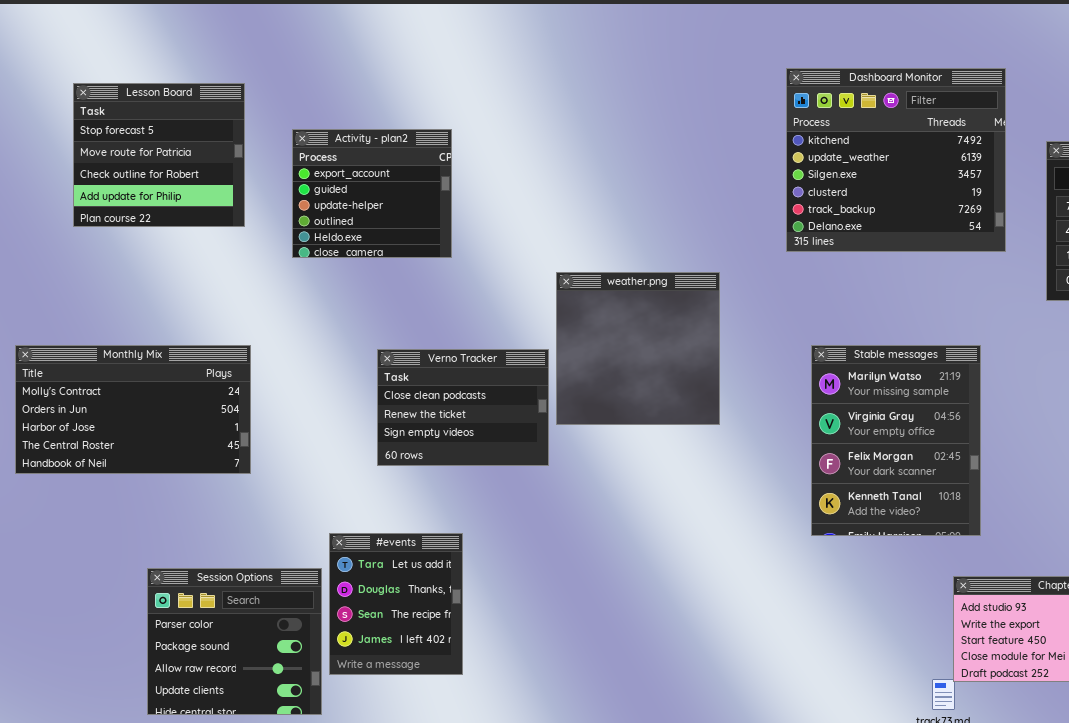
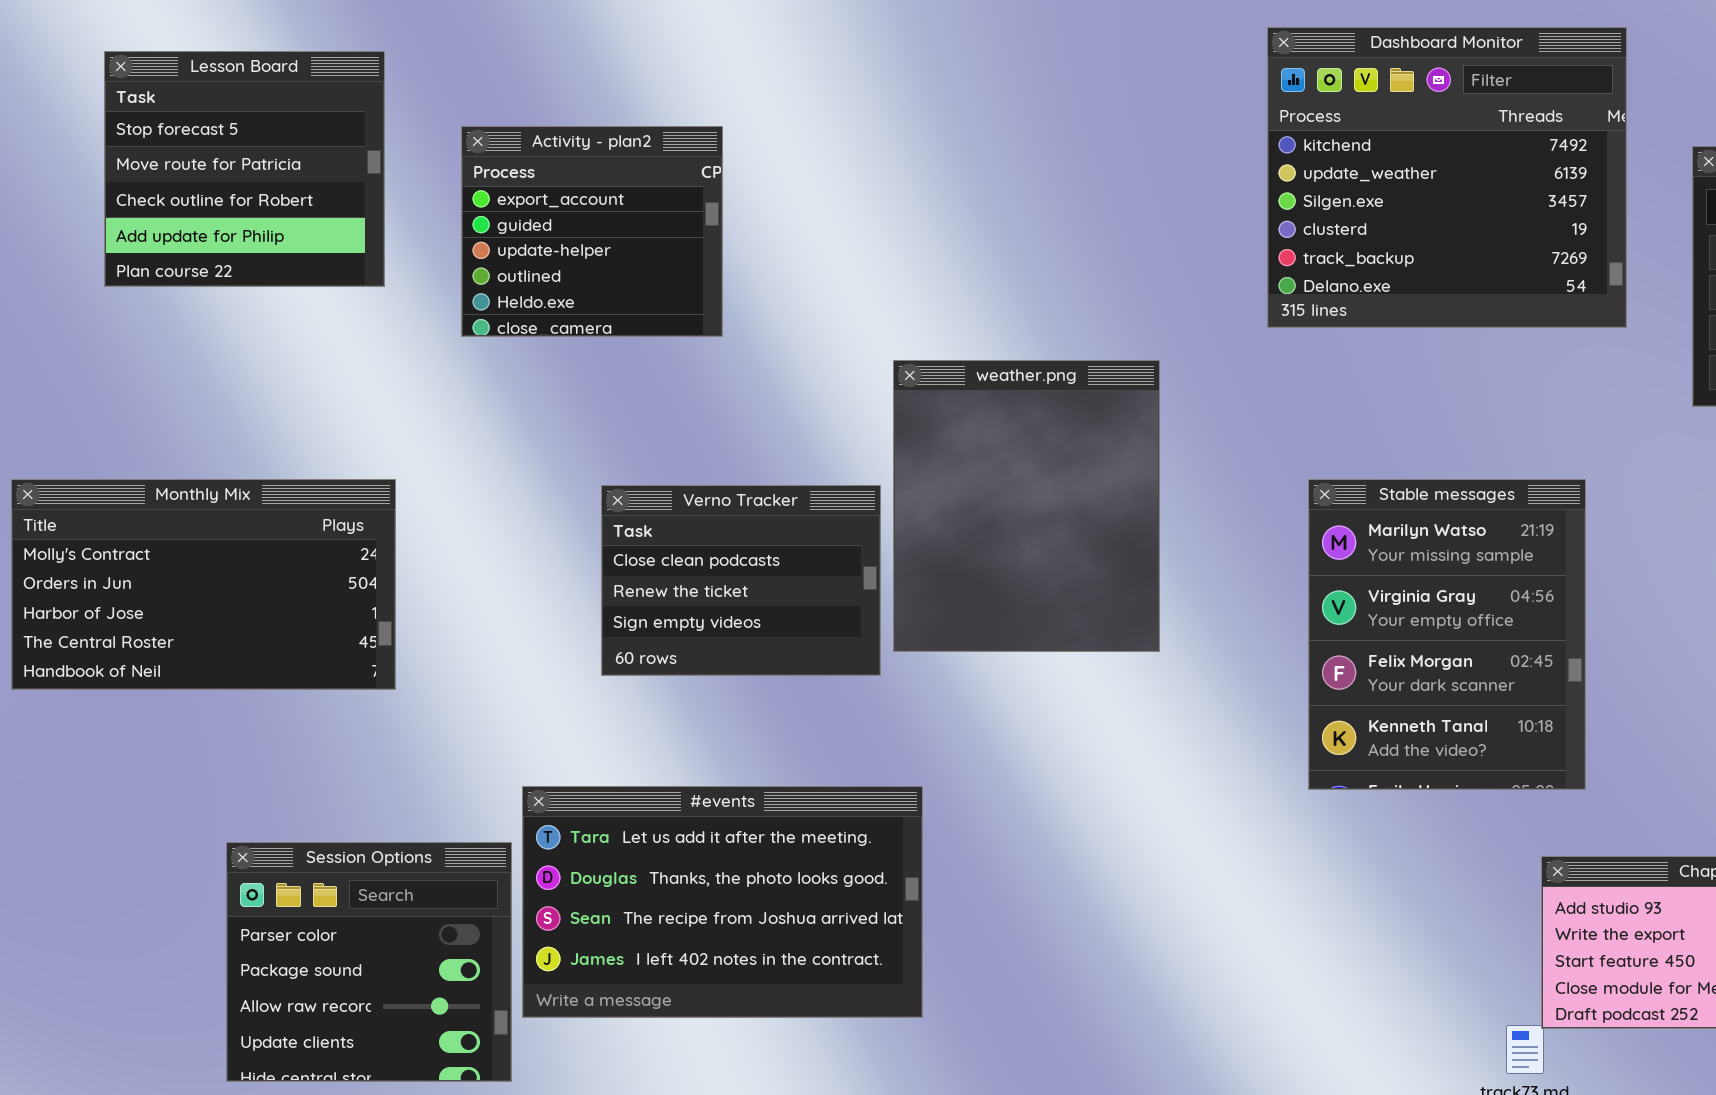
weather.png: [556,272,720,425] -> [893,360,1160,652], resized
#events: [329,533,463,675] -> [522,786,923,1018], resized

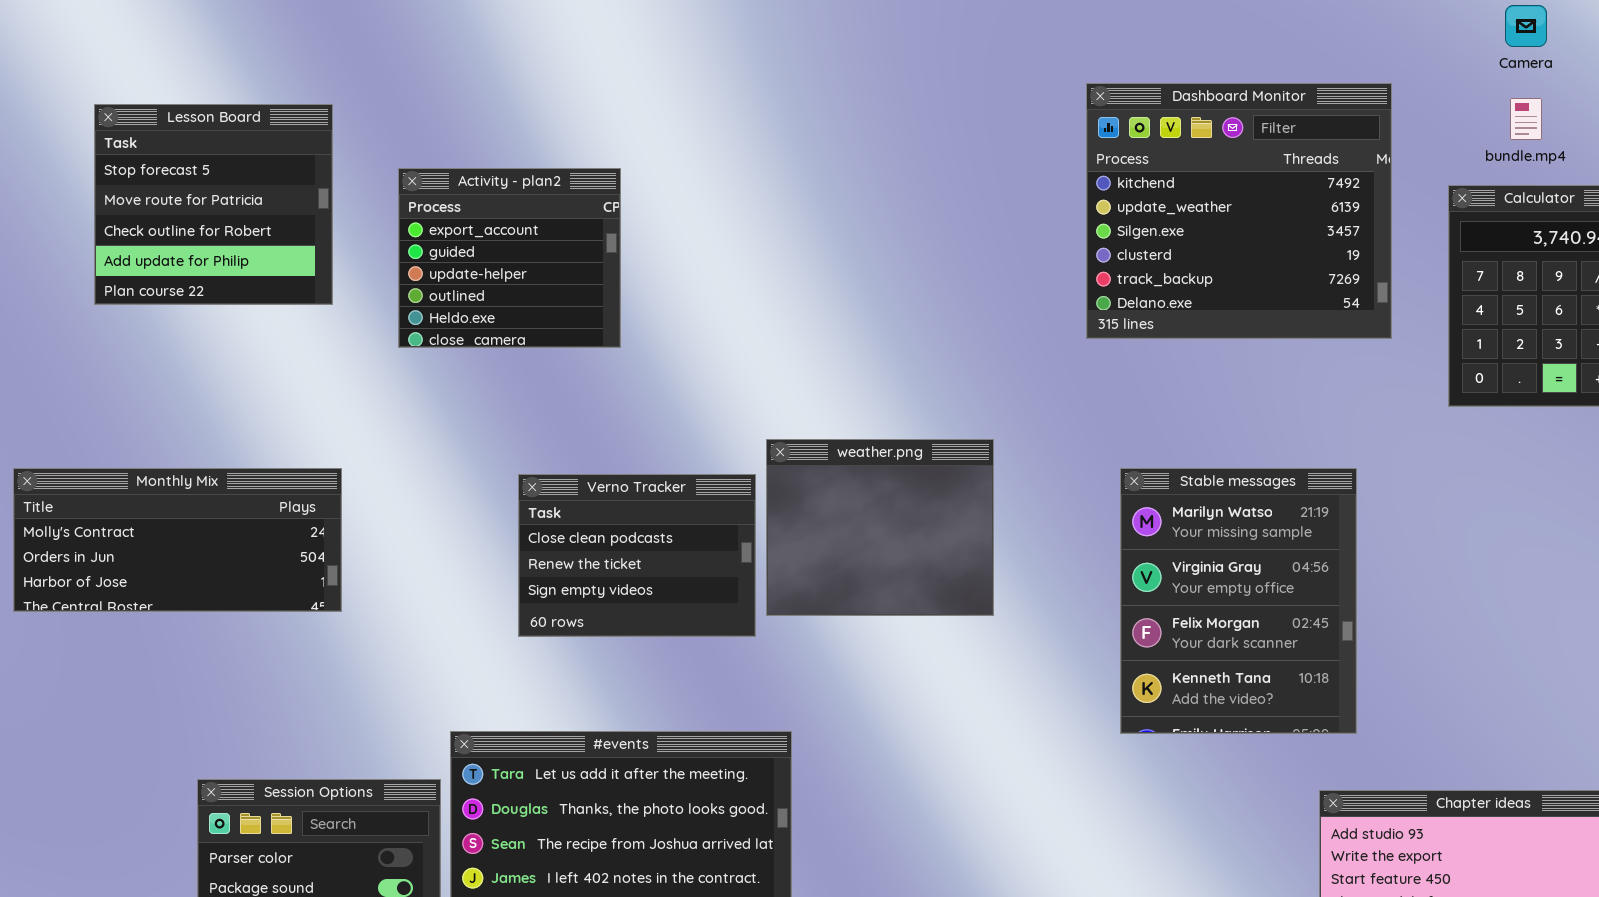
weather.png: [893,360,1160,652] -> [766,439,994,616], resized
Monthly Mix: [11,479,396,690] -> [13,468,342,612], resized

